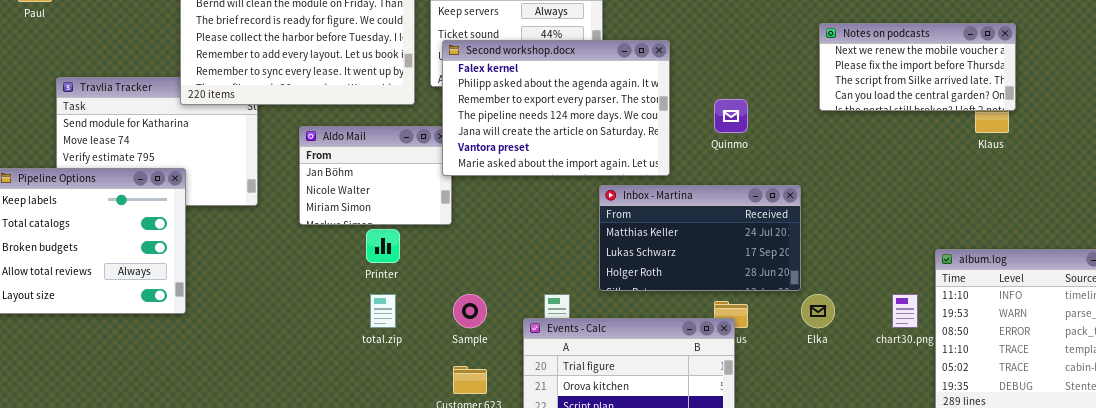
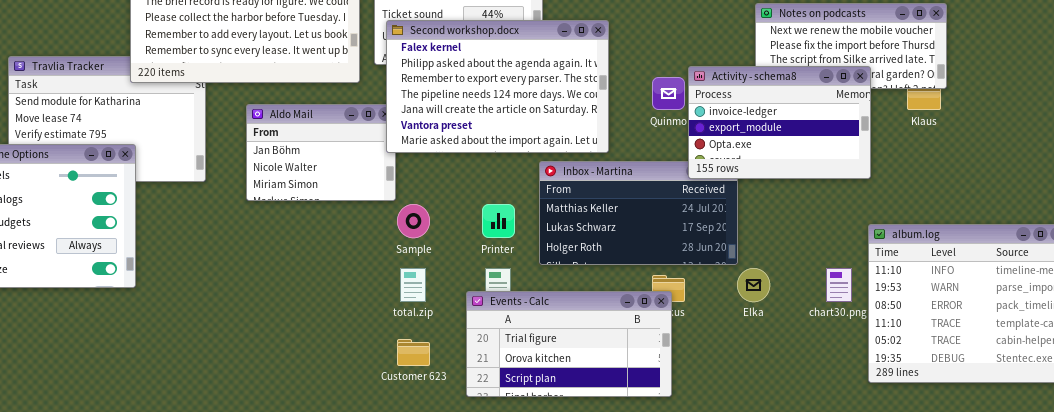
Activity - schema8: none -> [688,66,871,179], opened
Printer: [366,229,400,263] -> [482,204,515,238], moved
total.zip: [370,294,396,328] -> [400,268,426,302], moved
Sample: [453,294,487,328] -> [397,204,430,238], moved

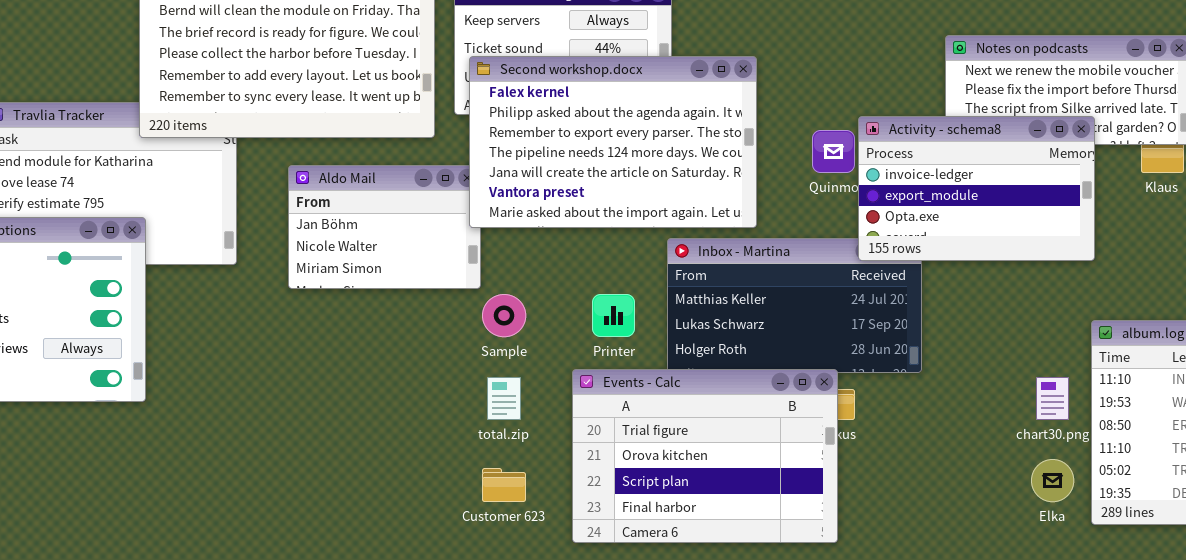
Elka: [737,268,770,302] -> [1031,459,1074,502], moved
Events - Calc: [466,291,672,397] -> [572,369,838,543], resized

